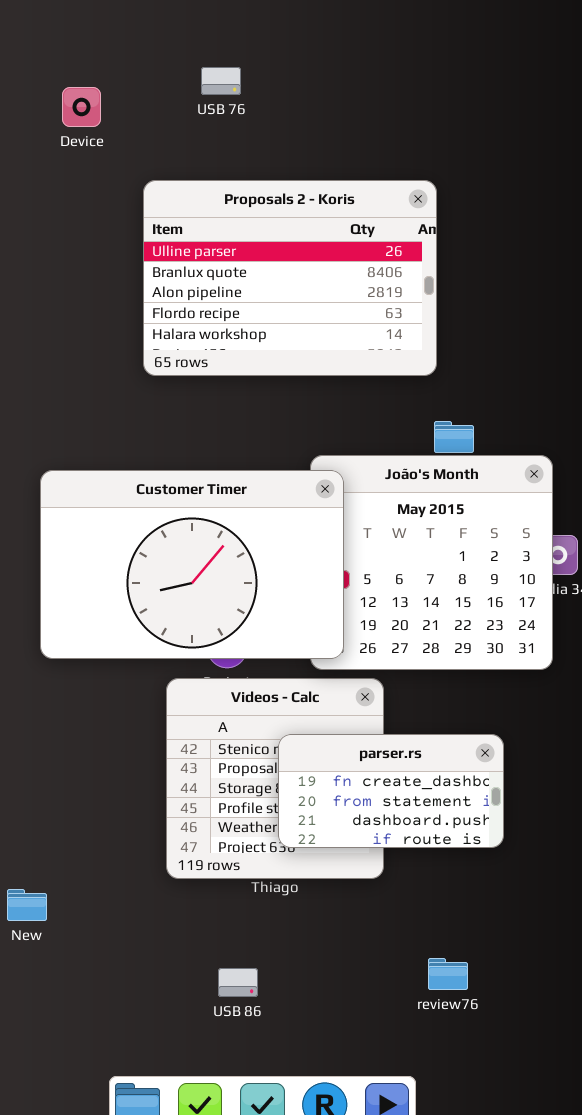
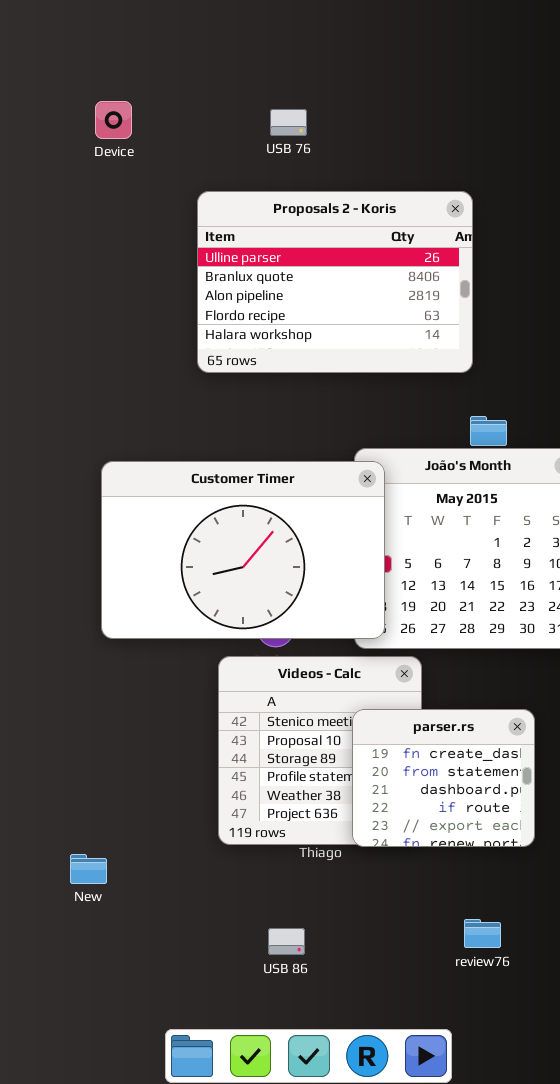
USB 76: [201,67,241,95] -> [270,109,307,136], moved
Device: [62,87,101,127] -> [95,101,132,139], moved
parser.rs: [278,734,504,848] -> [352,709,535,847], resized

